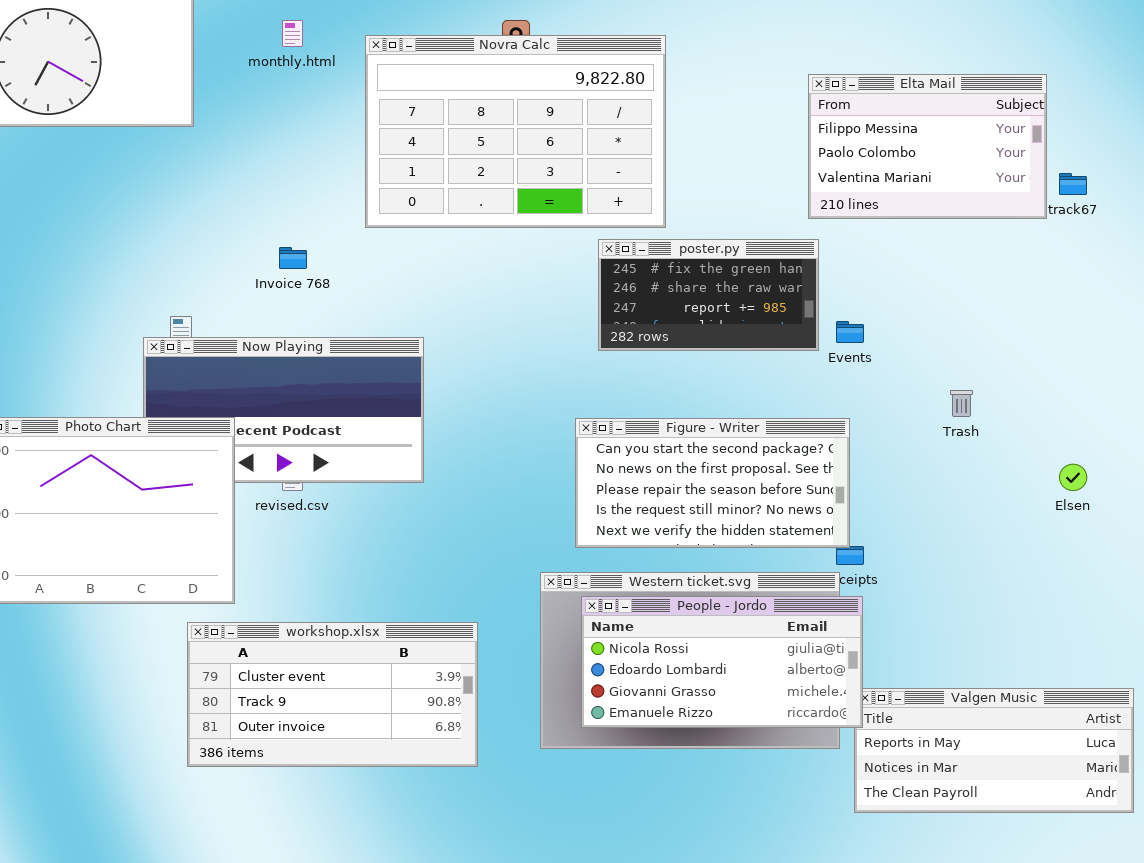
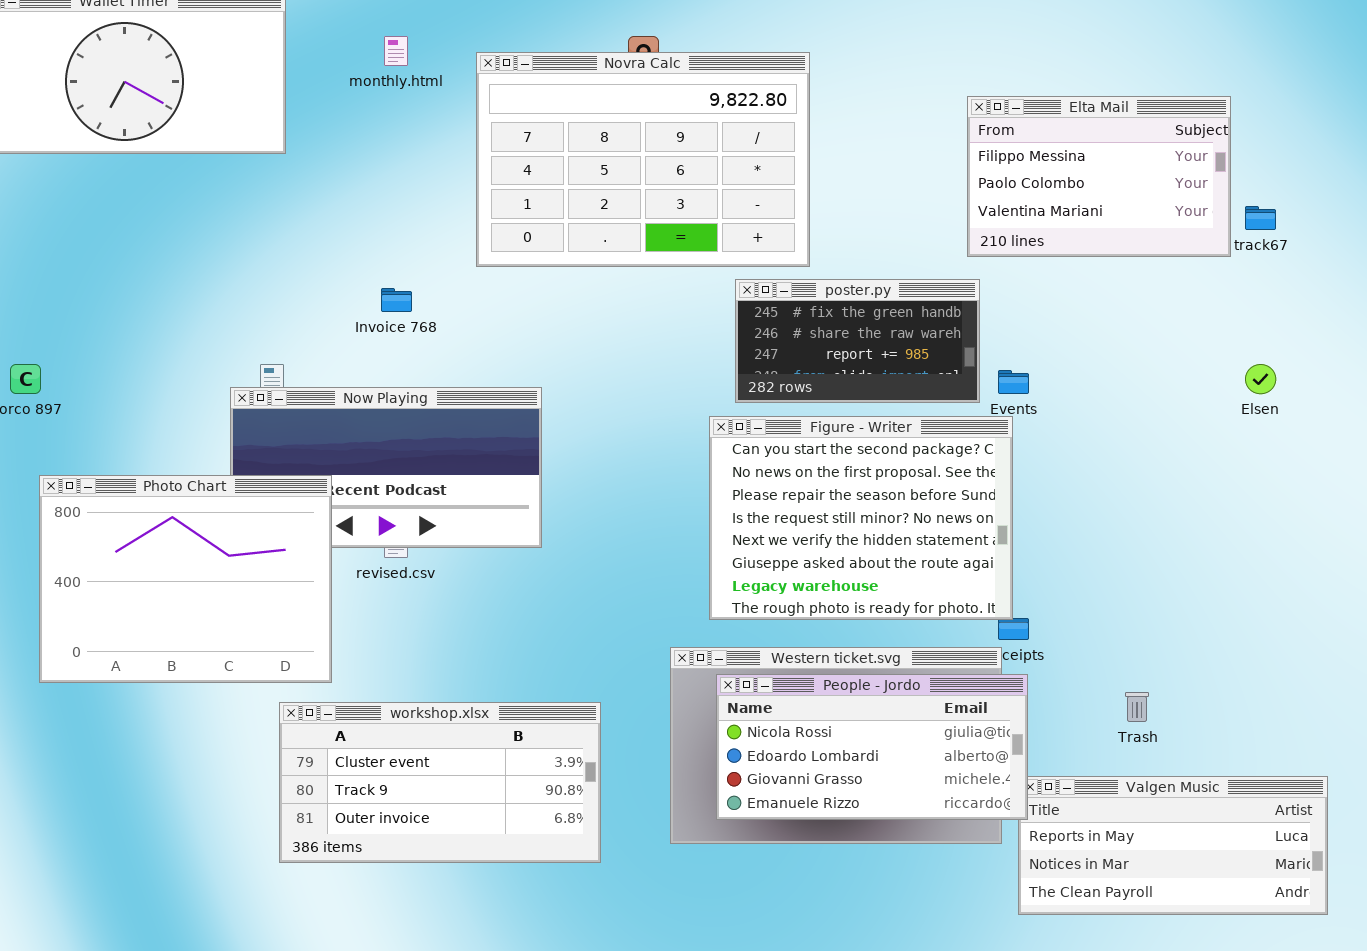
Trash: [950,390,973,417] -> [1125,692,1149,722], moved
Figure - Writer: [575,418,850,548] -> [709,416,1013,620], resized
Elsen: [1059,464,1087,491] -> [1245,364,1276,394], moved

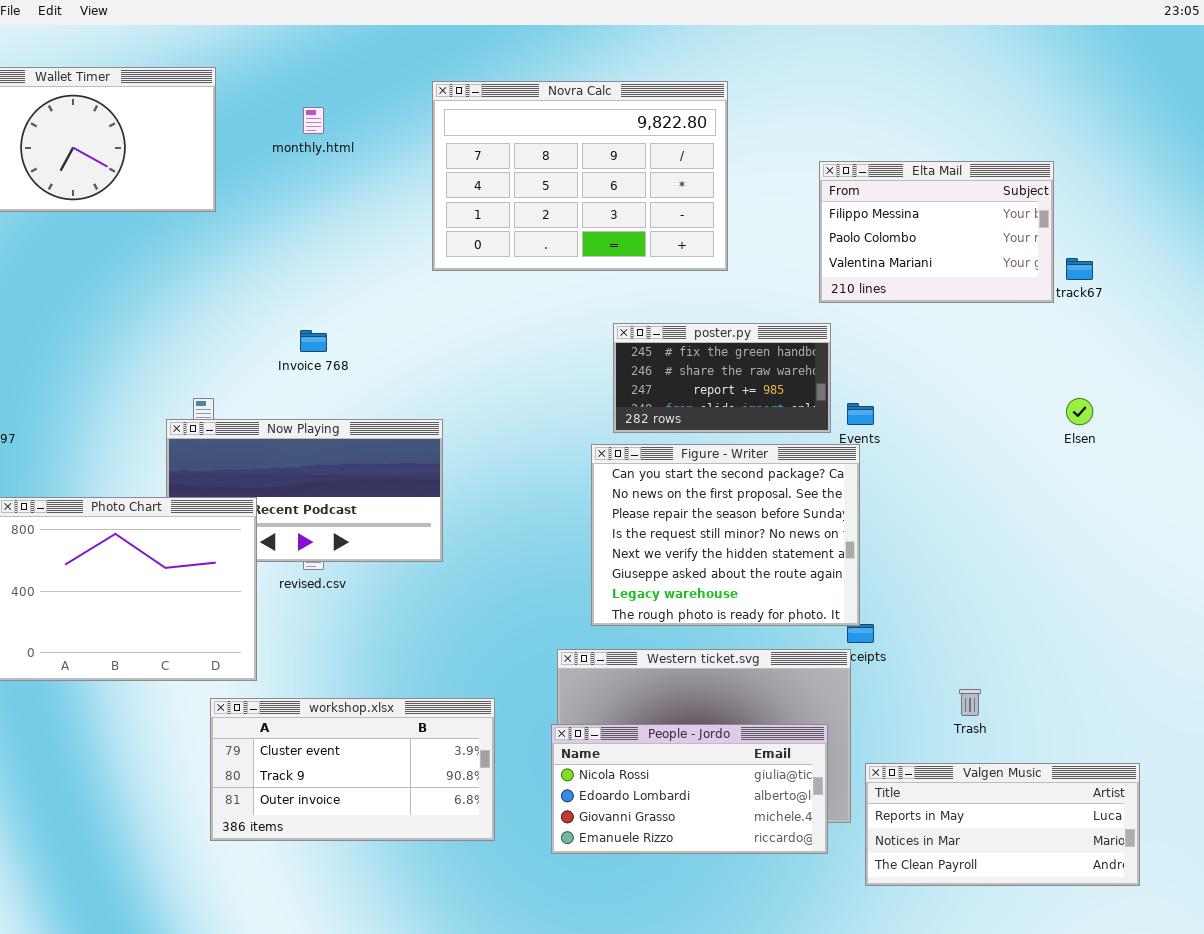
Novra Calc: [476,52,810,267] -> [432,81,728,271], moved
People - Jordo: [716,674,1028,820] -> [551,724,828,854], moved

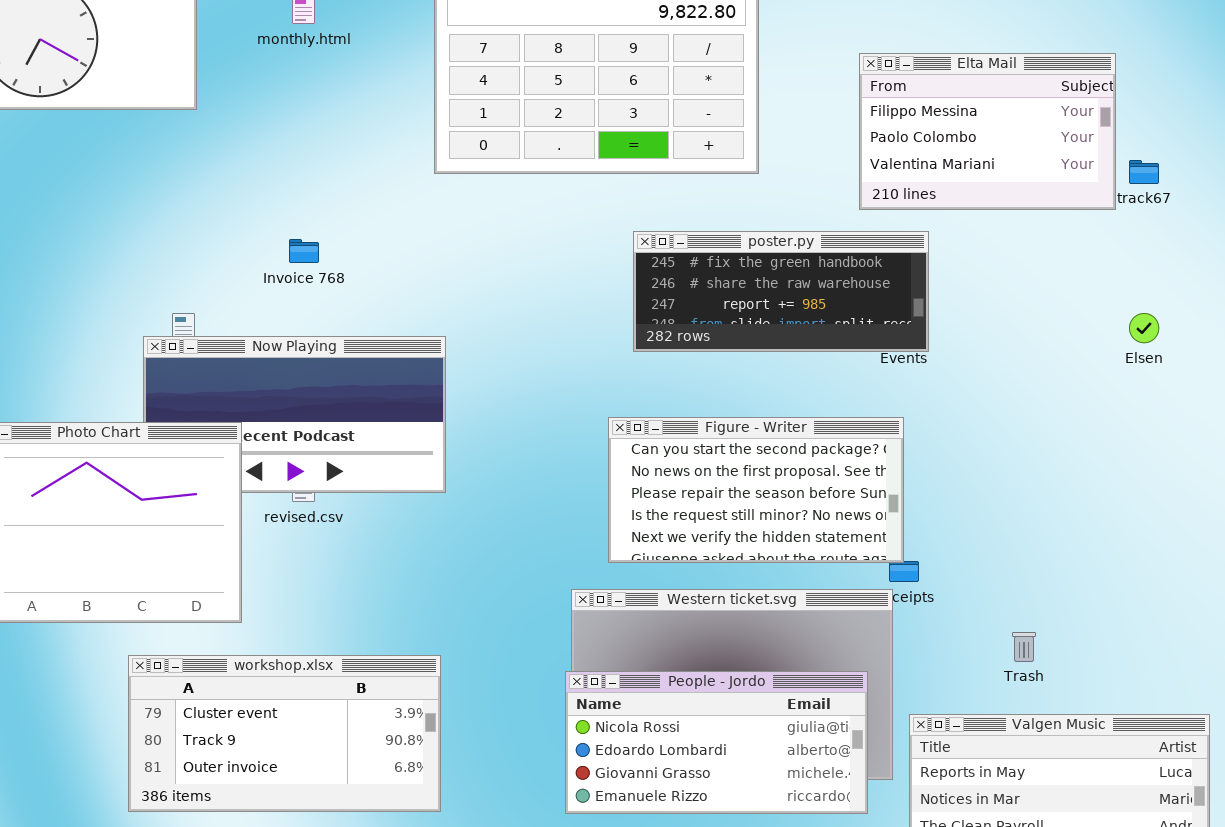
poster.py: [613,323,831,433] -> [633,231,929,352], resized
Figure - Writer: [591,444,860,626] -> [608,417,904,563], resized
workshop.xlsx: [210,698,495,841] -> [128,655,441,812], moved

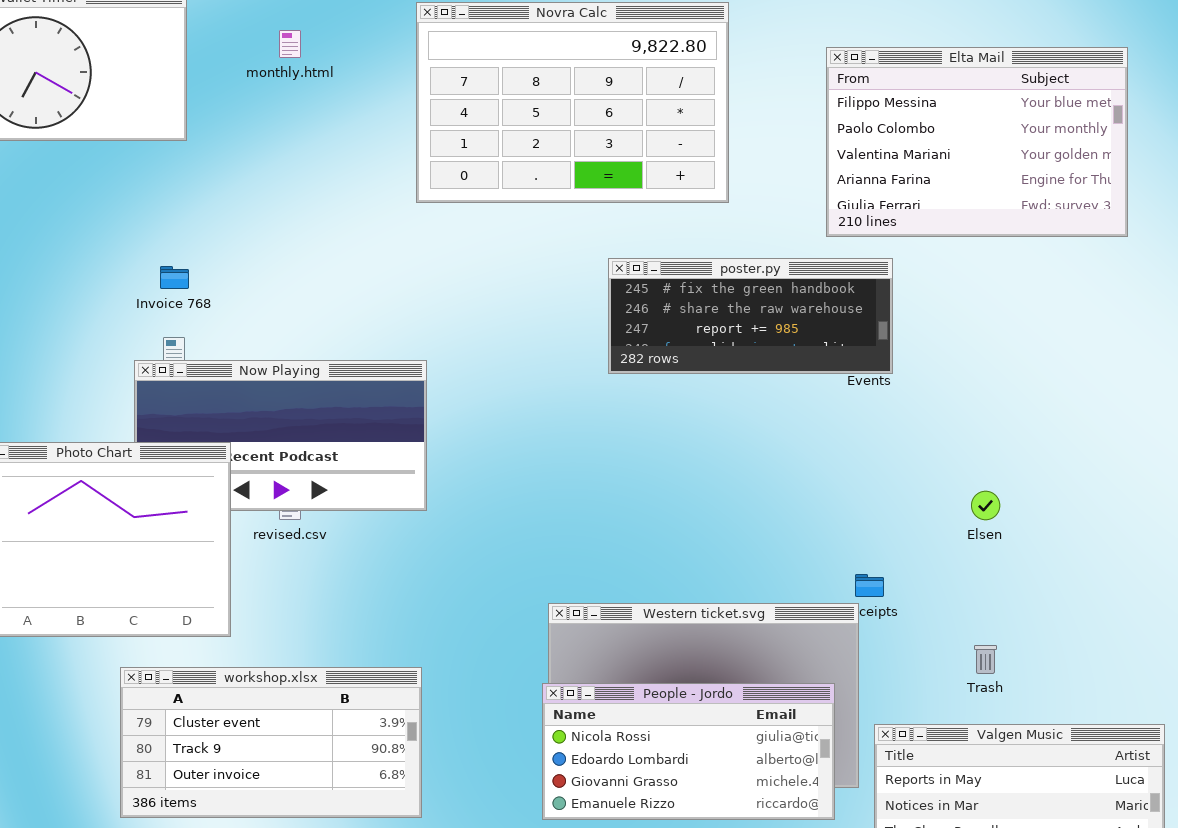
Elta Mail: [859,53,1116,210] -> [826,47,1128,237], resized
Invoice 768: [289,239,319,263] -> [160,266,189,289], moved
Elsen: [1129,313,1159,343] -> [971,491,1000,520], moved
Figure - Writer: [608,417,904,563] -> none, closed

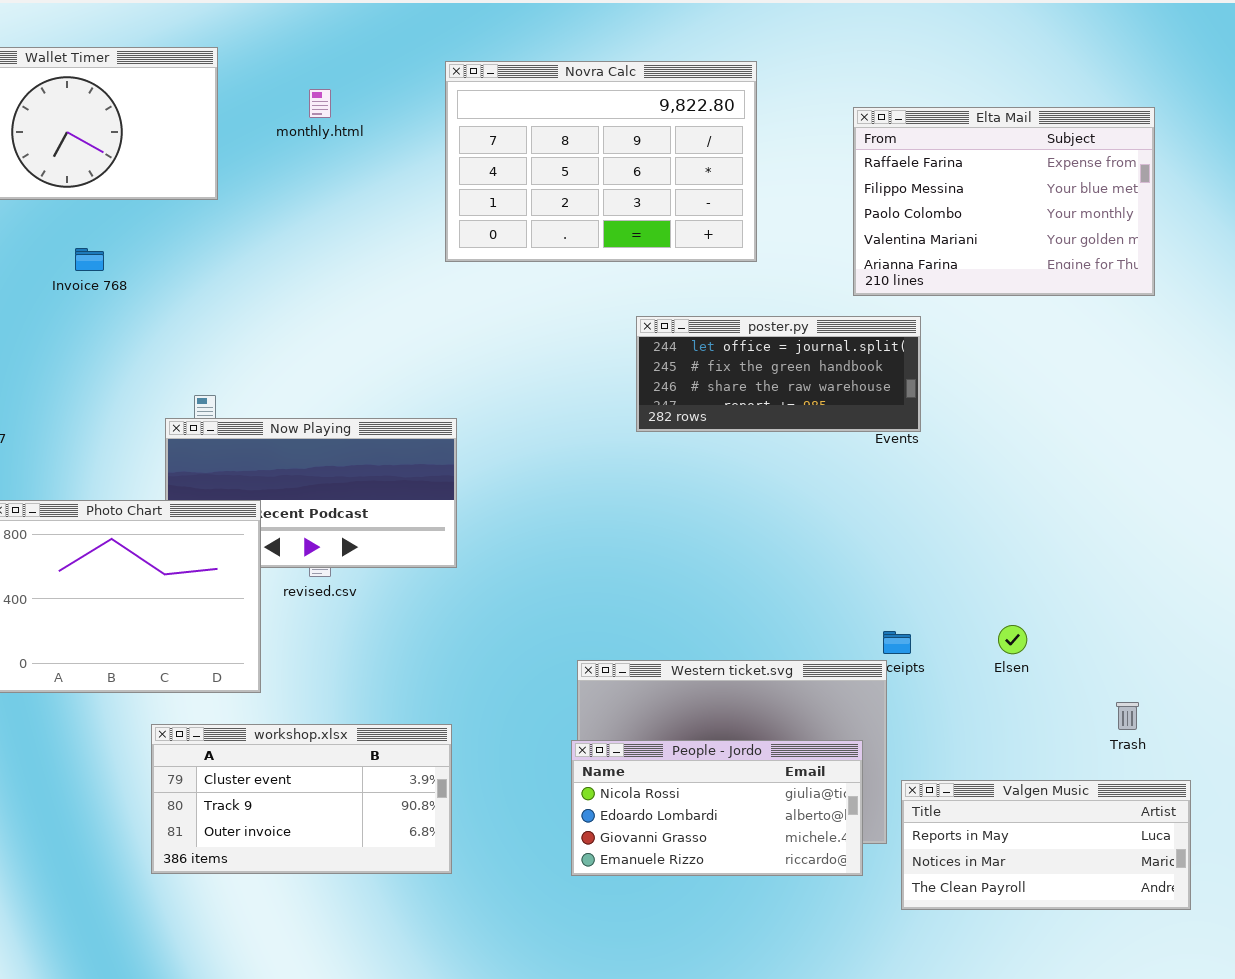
Elta Mail: [826,47,1128,237] -> [853,107,1155,296], scrolled up 1 row
poster.py: [608,258,893,374] -> [636,316,921,432], scrolled up 1 row
Invoice 768: [160,266,189,289] -> [75,248,104,271], moved
Elsen: [971,491,1000,520] -> [998,625,1027,654], moved
Trash: [974,645,997,674] -> [1116,702,1139,730], moved

